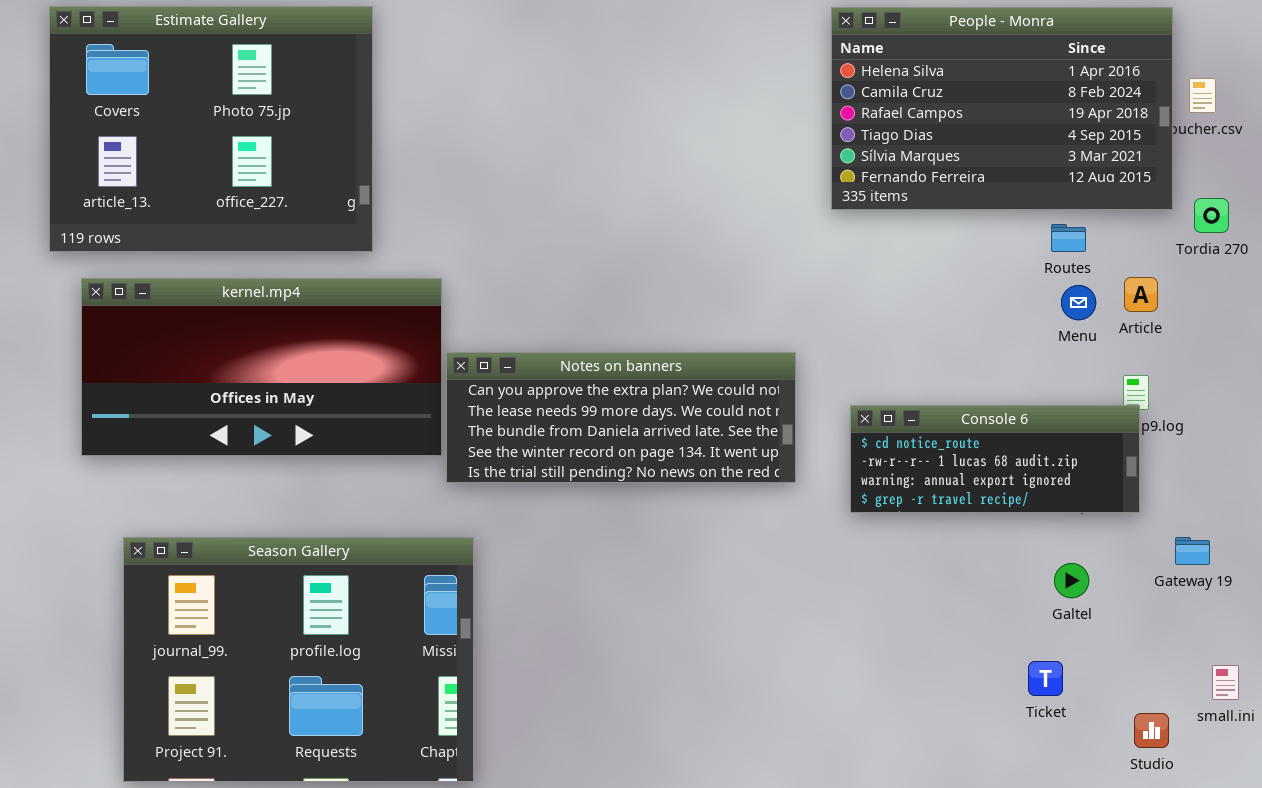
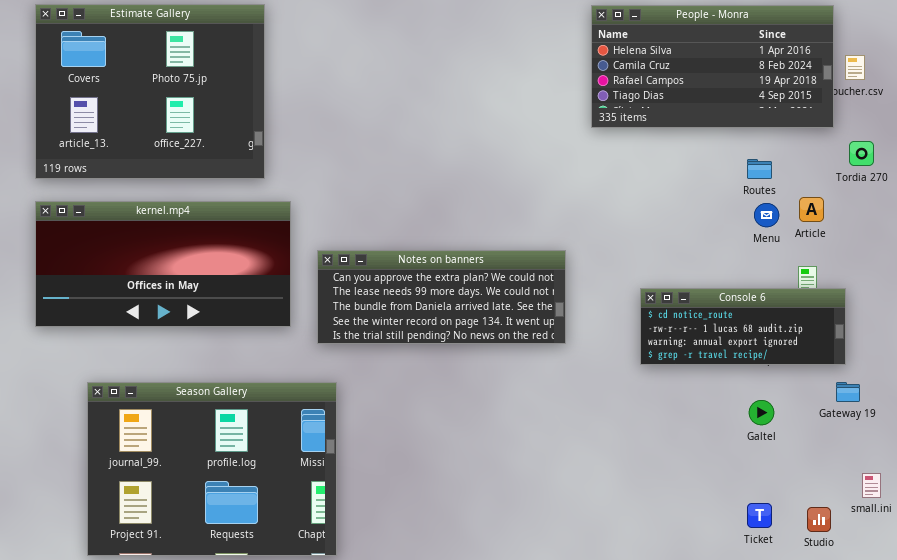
People - Monra: [831,7,1173,210] -> [591,5,834,128], resized
kernel.mp4: [81,278,442,456] -> [35,201,291,327], moved
Console 6: [850,405,1140,513] -> [640,288,846,365], moved
Ticket: [1028,661,1063,696] -> [747,503,772,528], moved

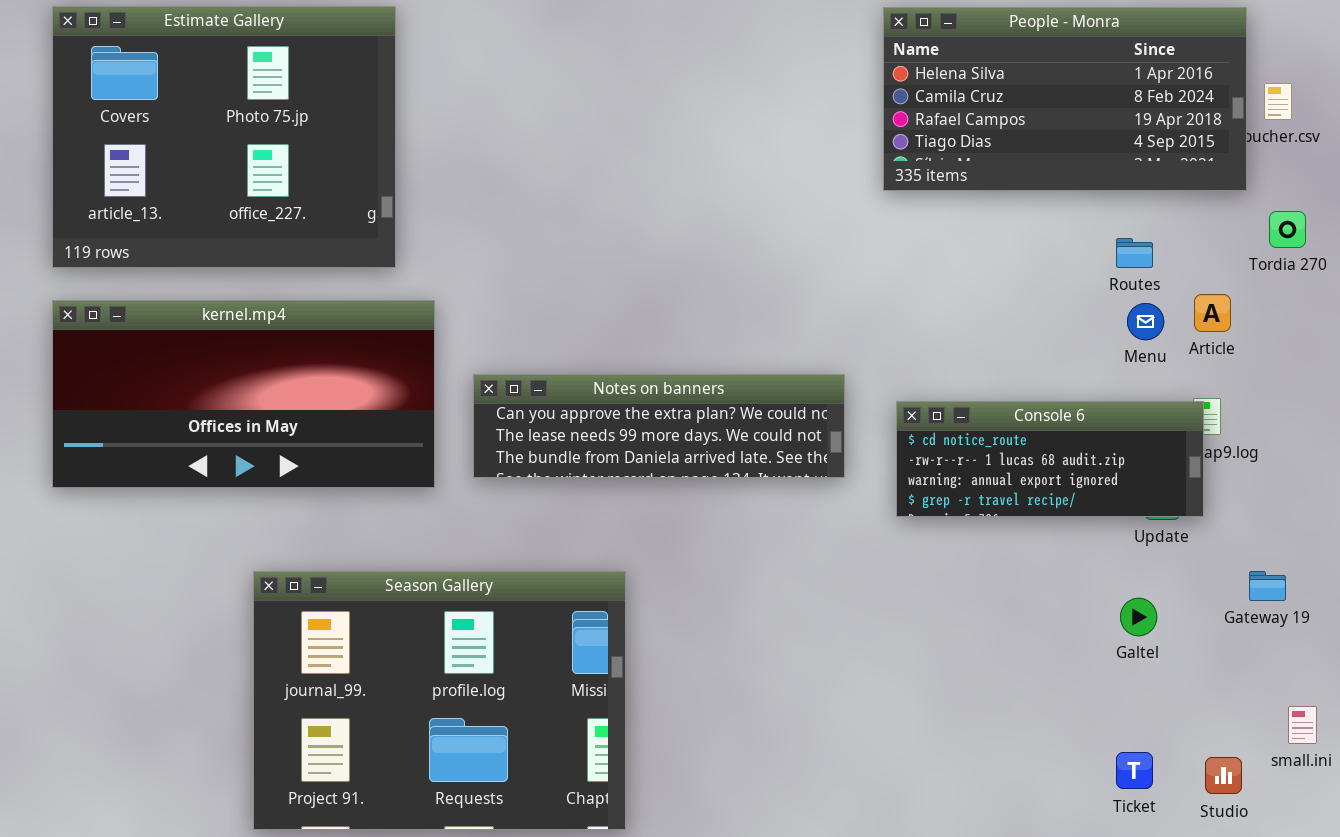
Notes on banners: [317,250,566,344] -> [473,374,845,478], resized
Console 6: [640,288,846,365] -> [896,401,1204,517], moved
Season Gallery: [87,382,337,556] -> [253,571,626,830], moved

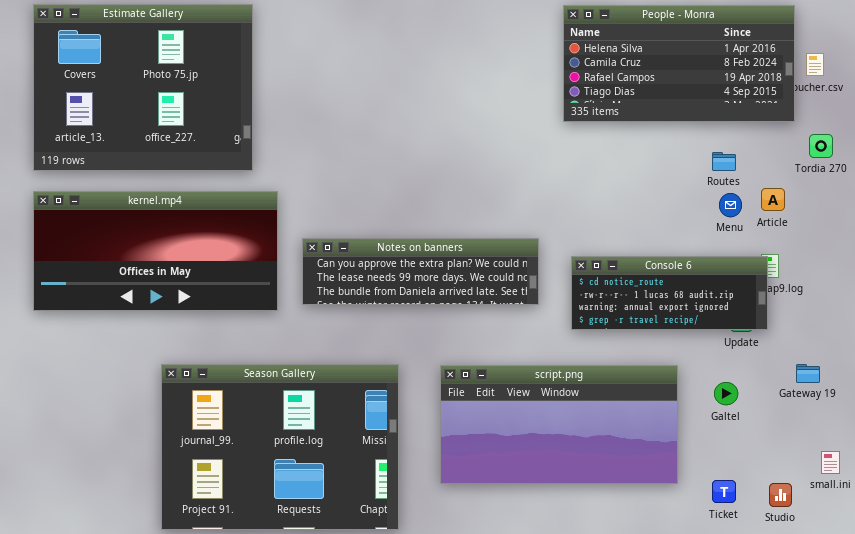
script.png: none -> [440,365,678,484], opened

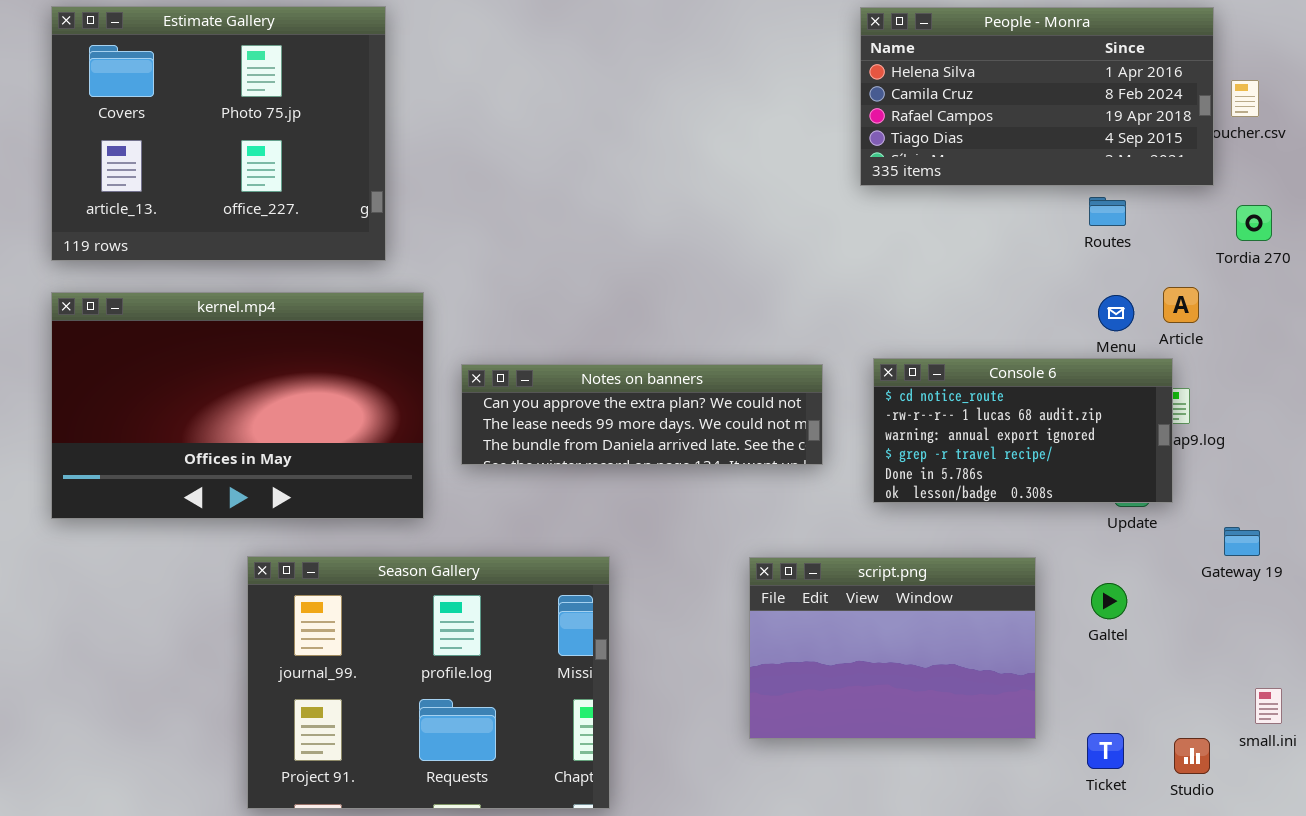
Routes: [712,152,736,171] -> [1089,197,1126,226], moved
kernel.mp4: [33,191,278,311] -> [51,292,424,519], resized
Console 6: [571,256,768,330] -> [873,358,1173,503], resized
Gateway 19: [796,364,820,383] -> [1224,527,1260,556], moved
script.png: [440,365,678,484] -> [749,557,1036,739], resized

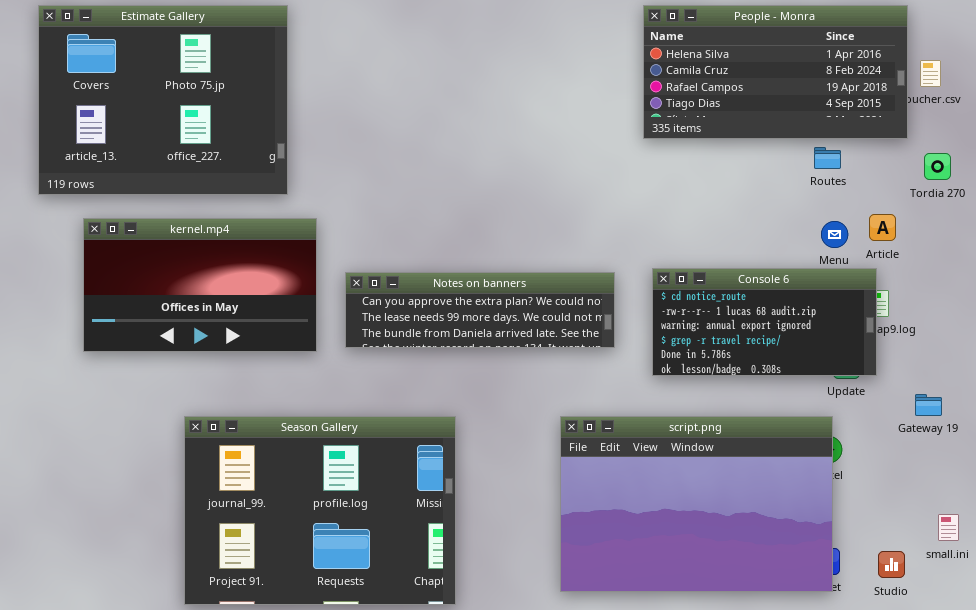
kernel.mp4: [51,292,424,519] -> [83,218,317,352], resized
script.png: [749,557,1036,739] -> [560,416,833,592], resized

